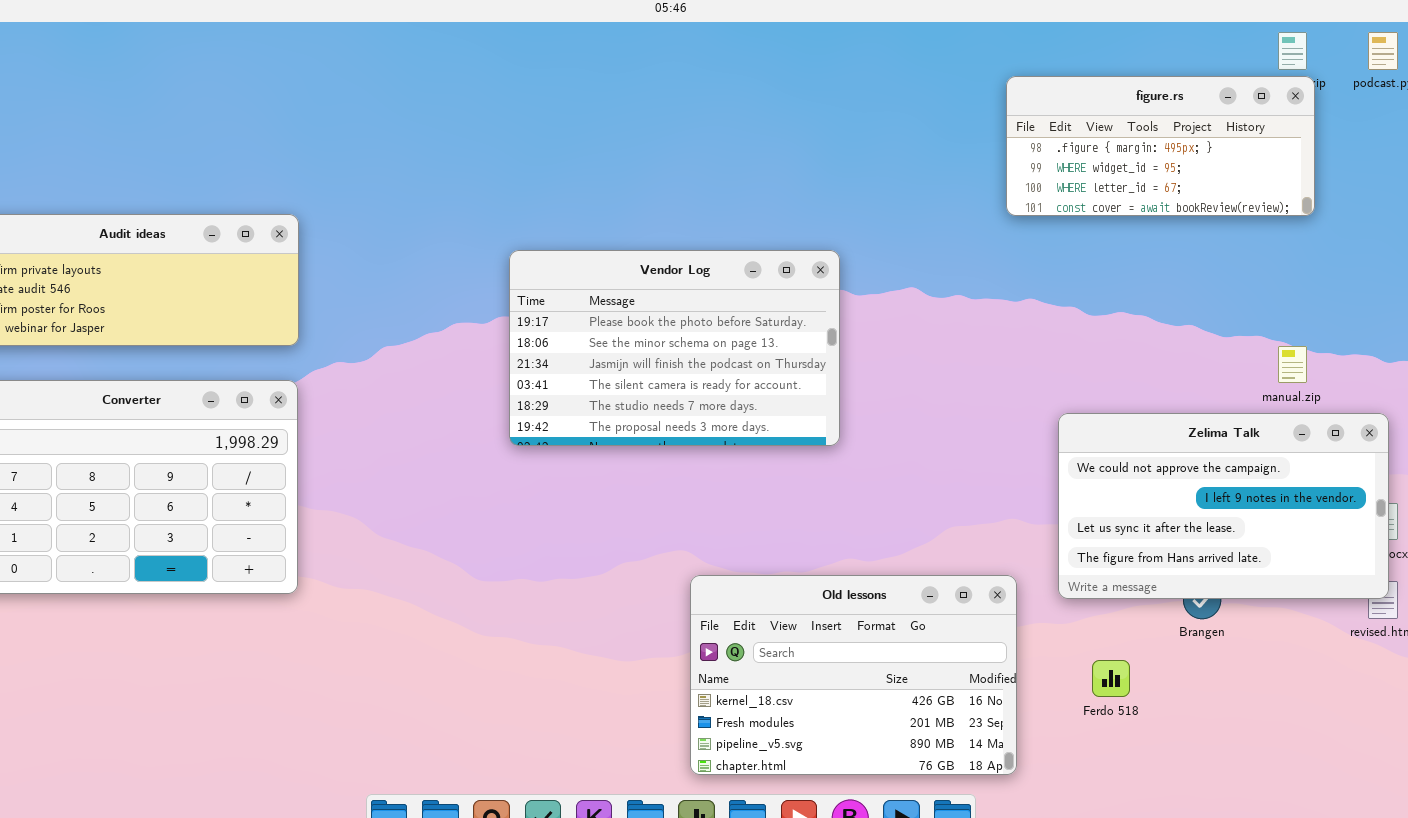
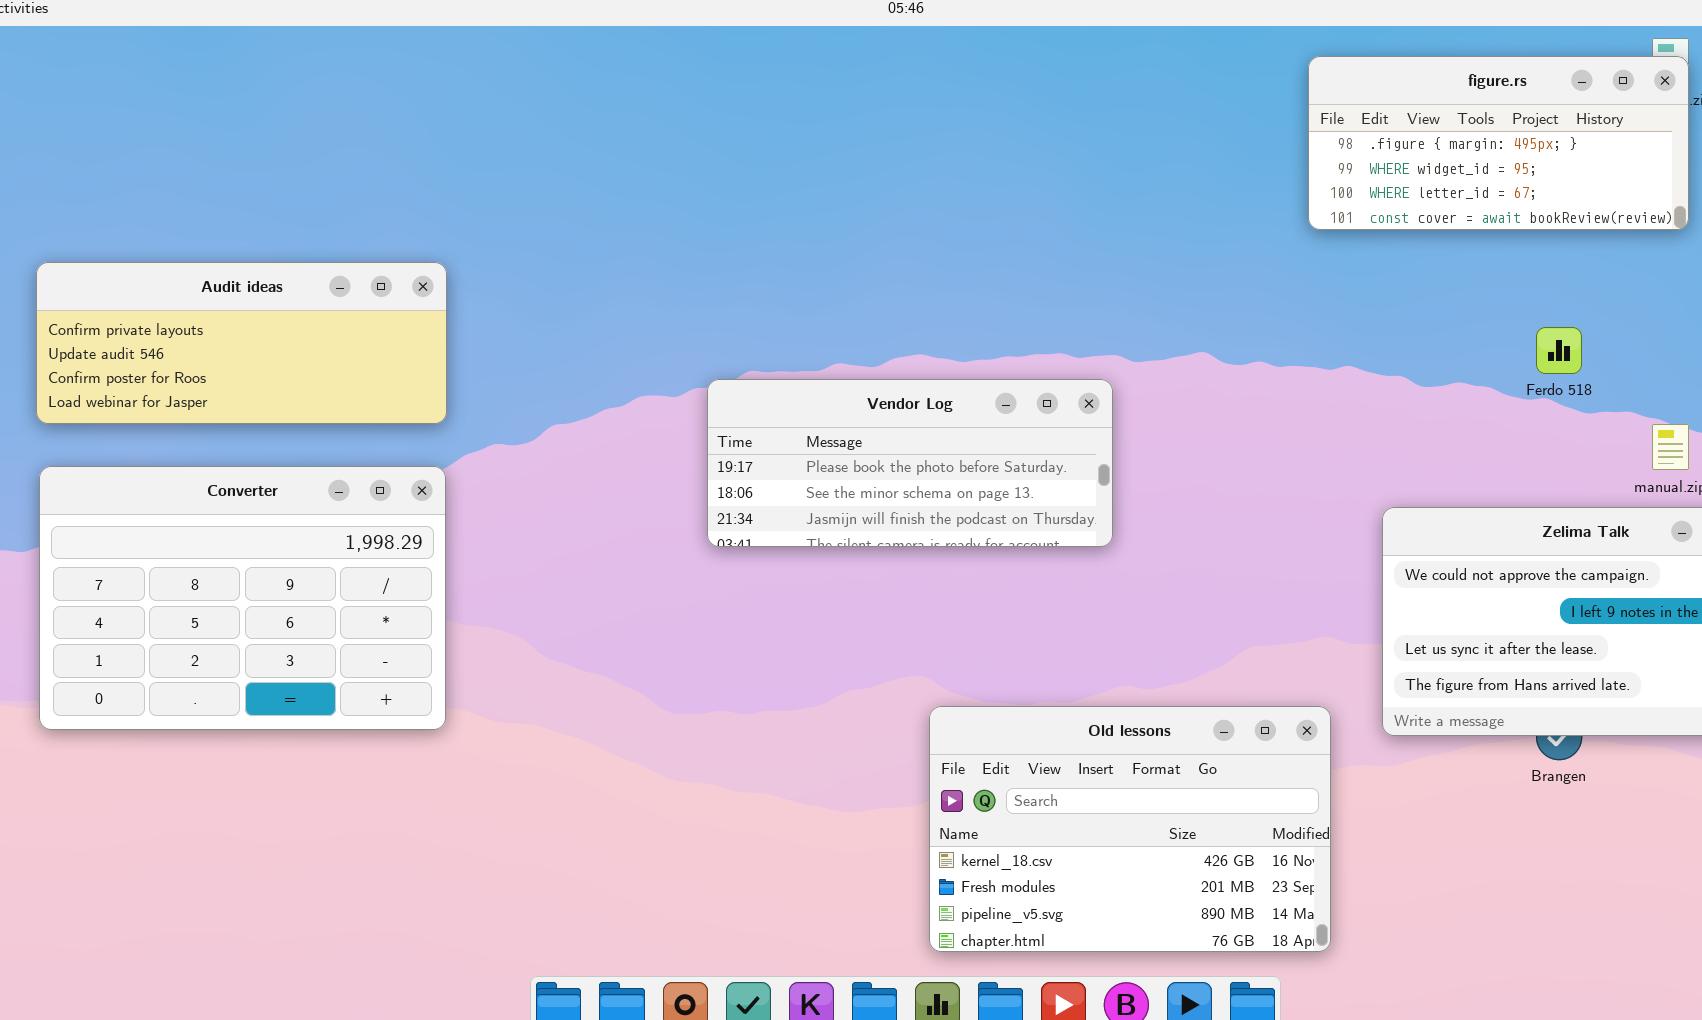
figure.rs: [1006,76,1315,216] -> [1308,56,1689,230], moved
Vendor Log: [509,250,840,446] -> [707,379,1113,547], resized
Ferdo 518: [1092,660,1130,697] -> [1536,327,1582,374], moved

